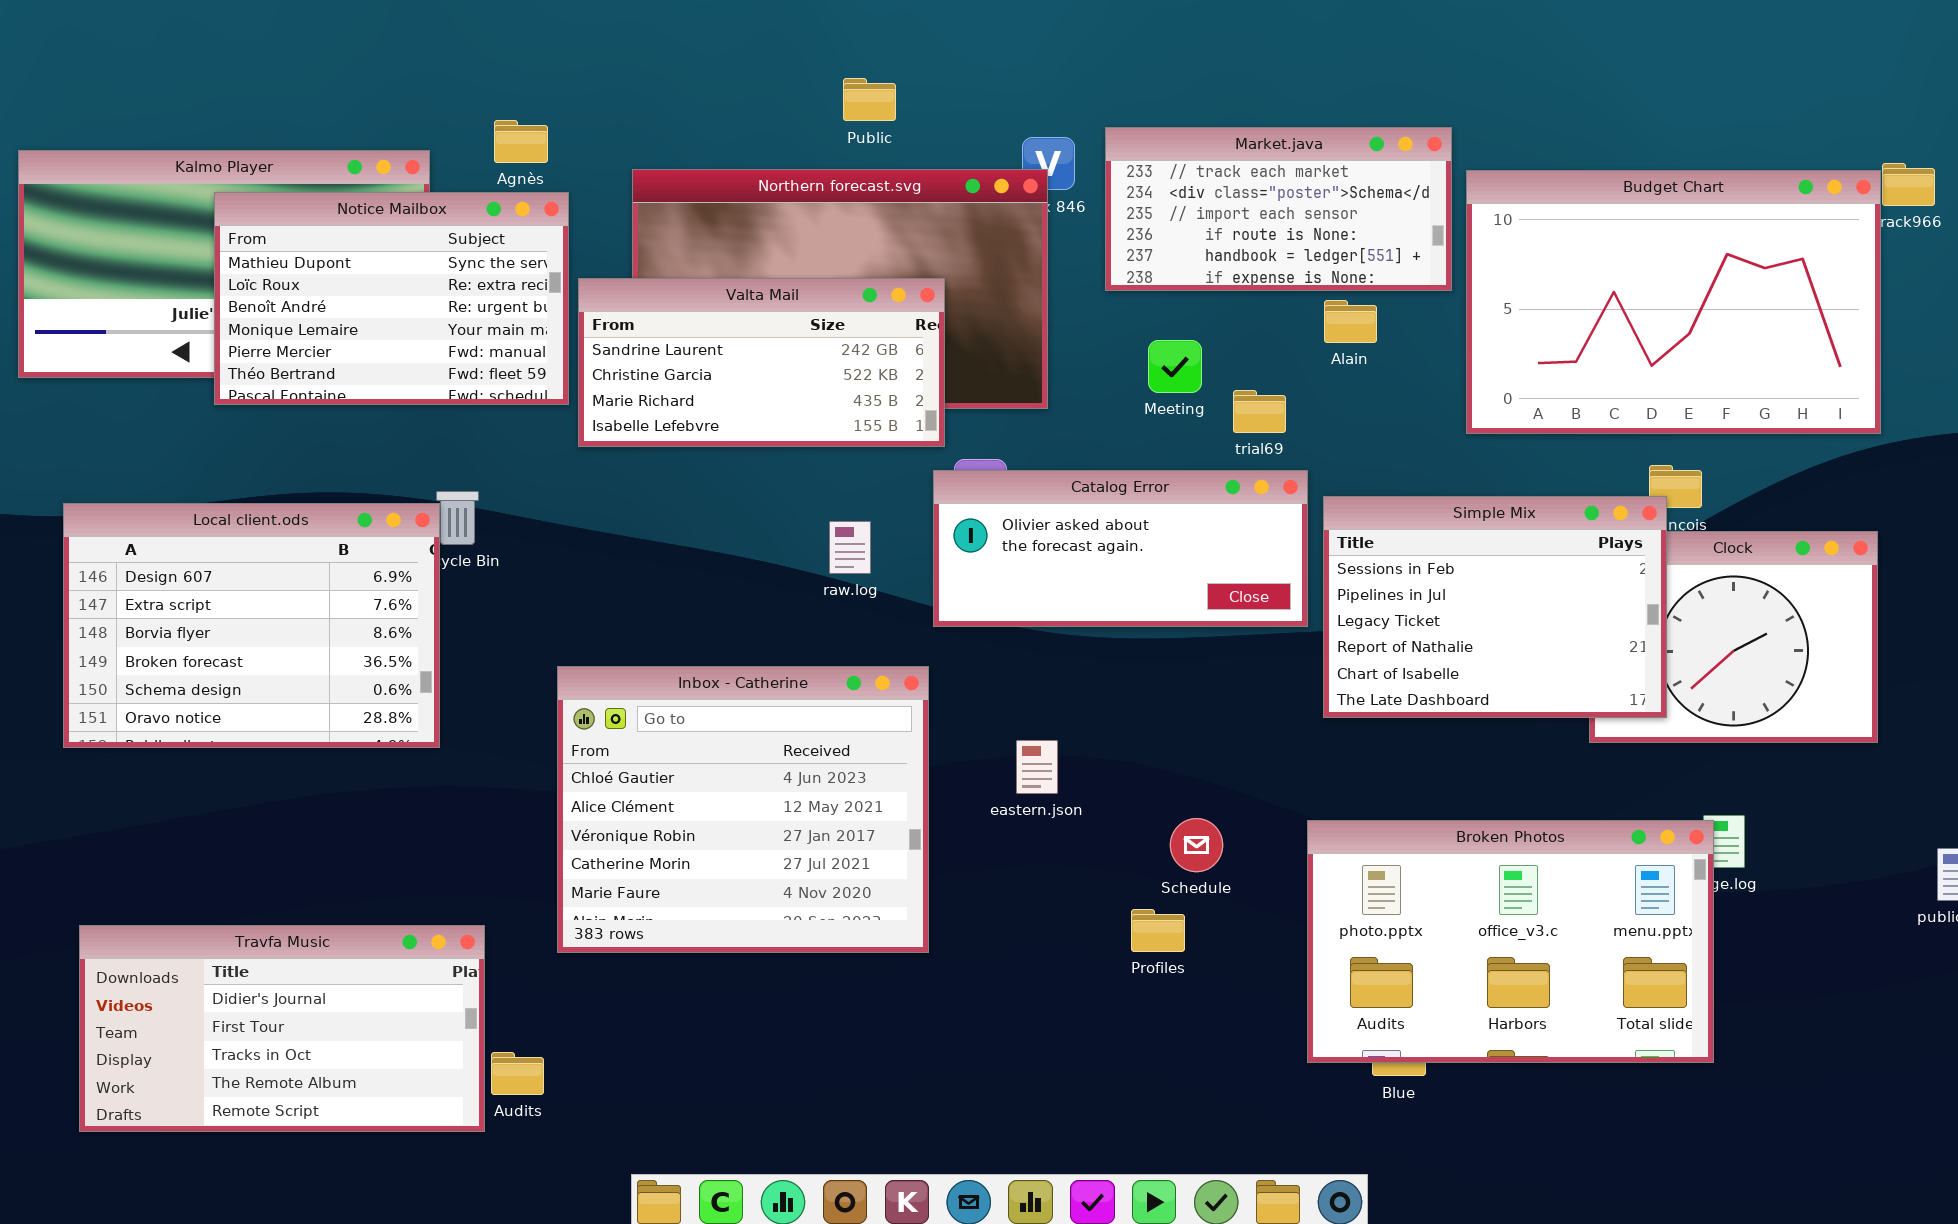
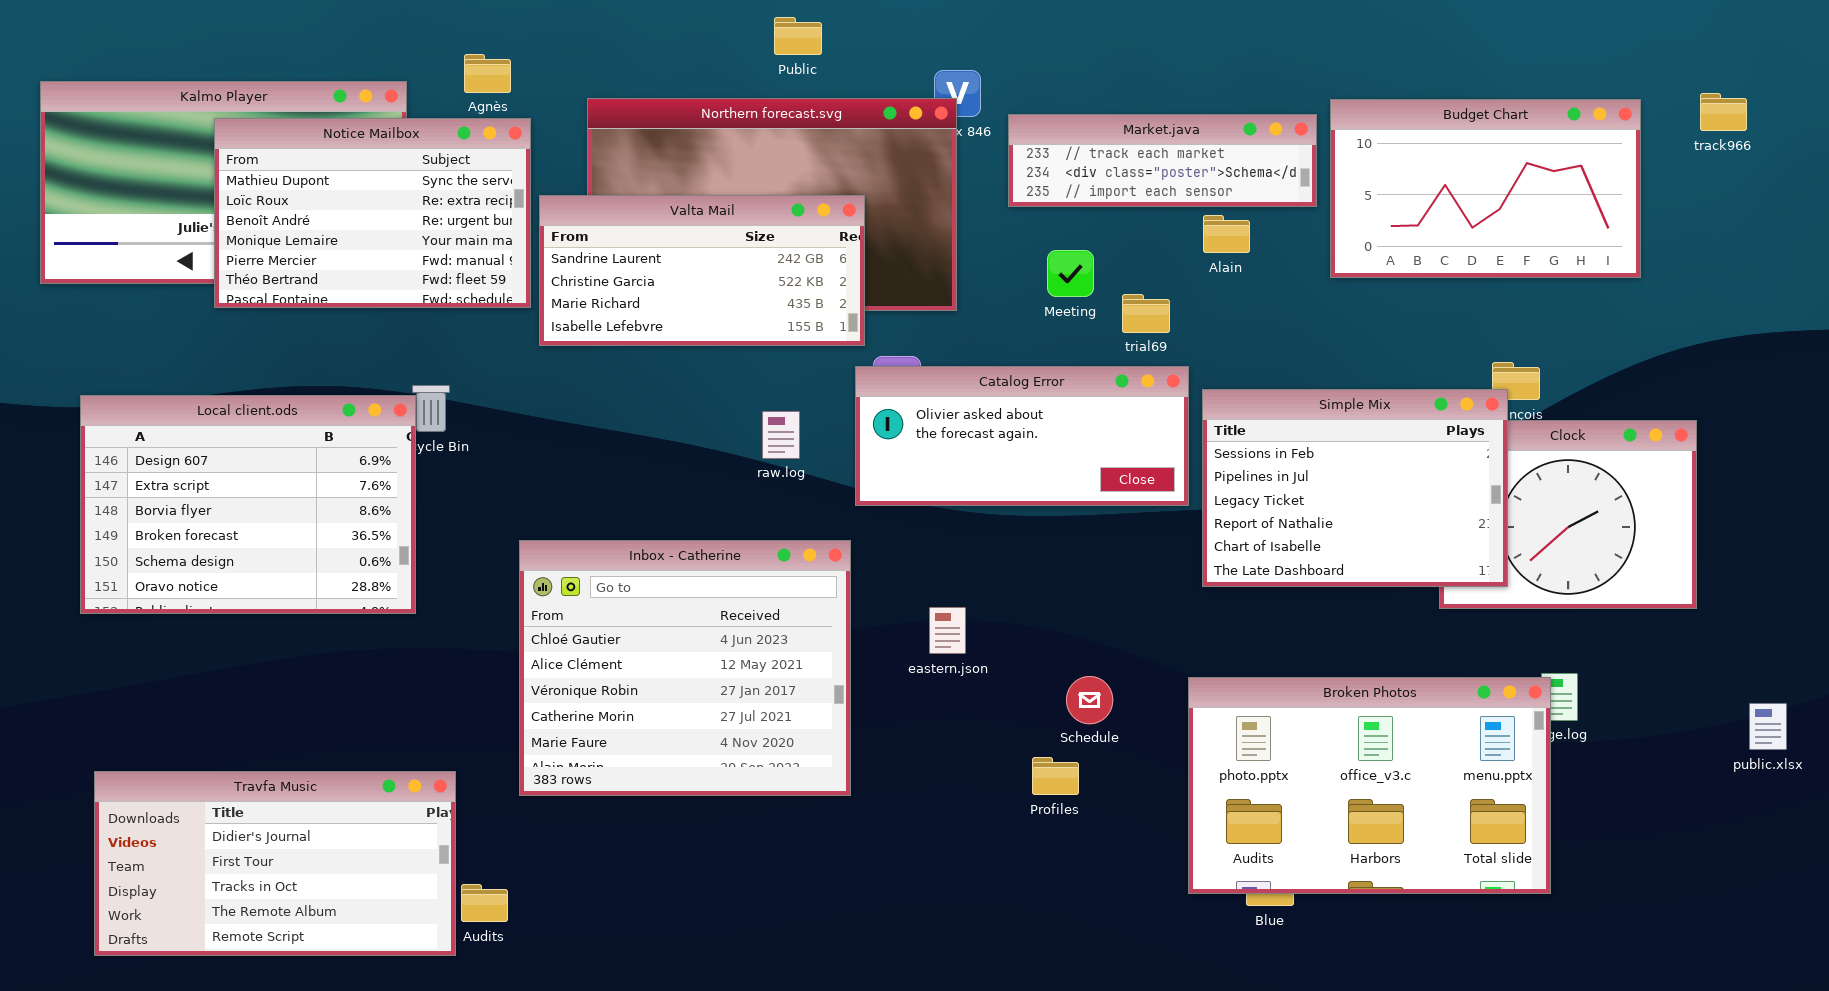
Market.java: [1105,127,1452,291] -> [1008,114,1317,207], resized
Budget Chart: [1466,170,1881,434] -> [1330,99,1641,278], resized

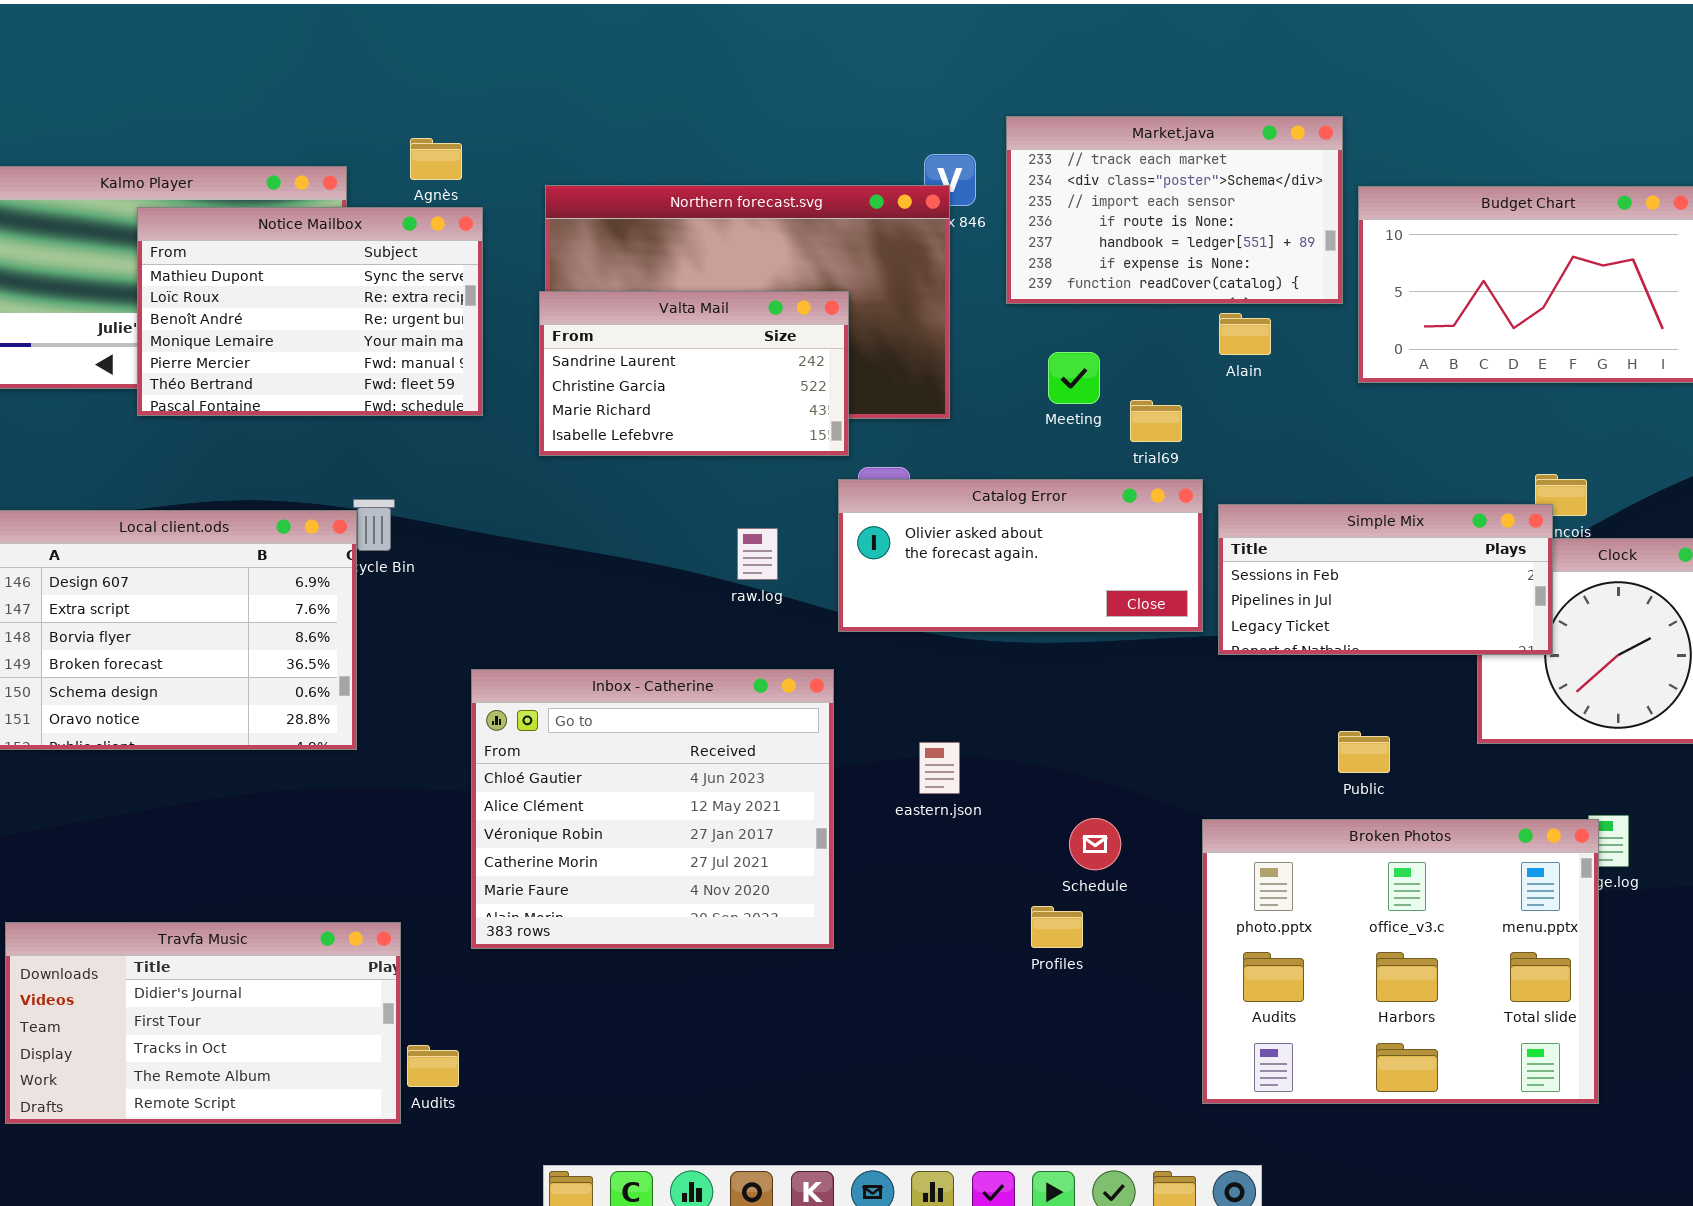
Public: [774,17,822,55] -> [1338,731,1390,773], moved
Market.java: [1008,114,1317,207] -> [1006,116,1343,304], resized
Valta Mail: [539,195,865,346] -> [539,291,849,456], resized
Simple Mix: [1202,389,1508,587] -> [1218,504,1553,655], resized
Broken Photos: [1188,677,1551,894] -> [1202,819,1599,1104], resized

